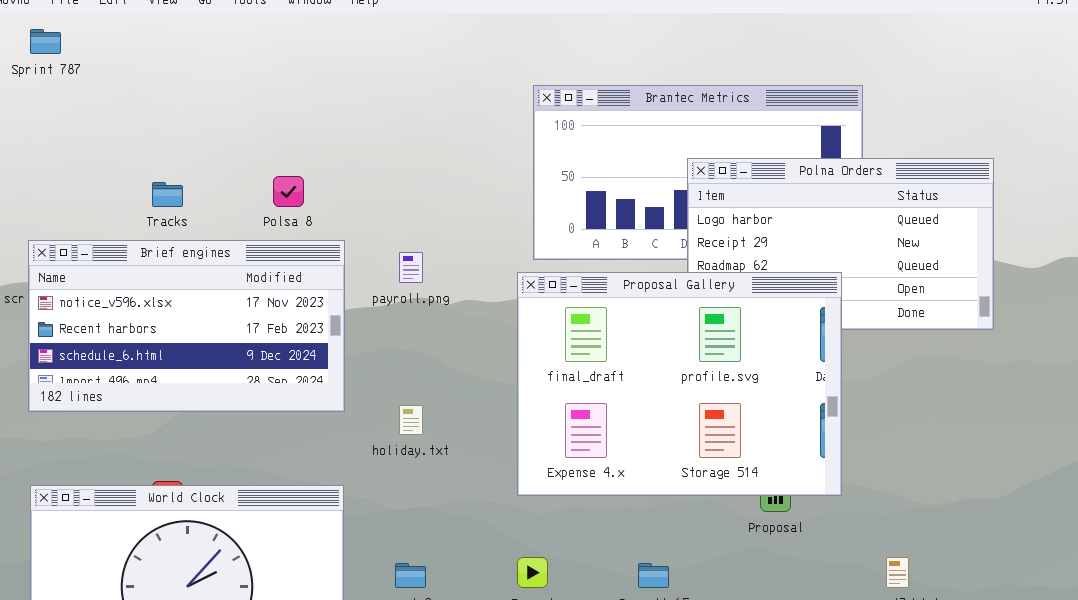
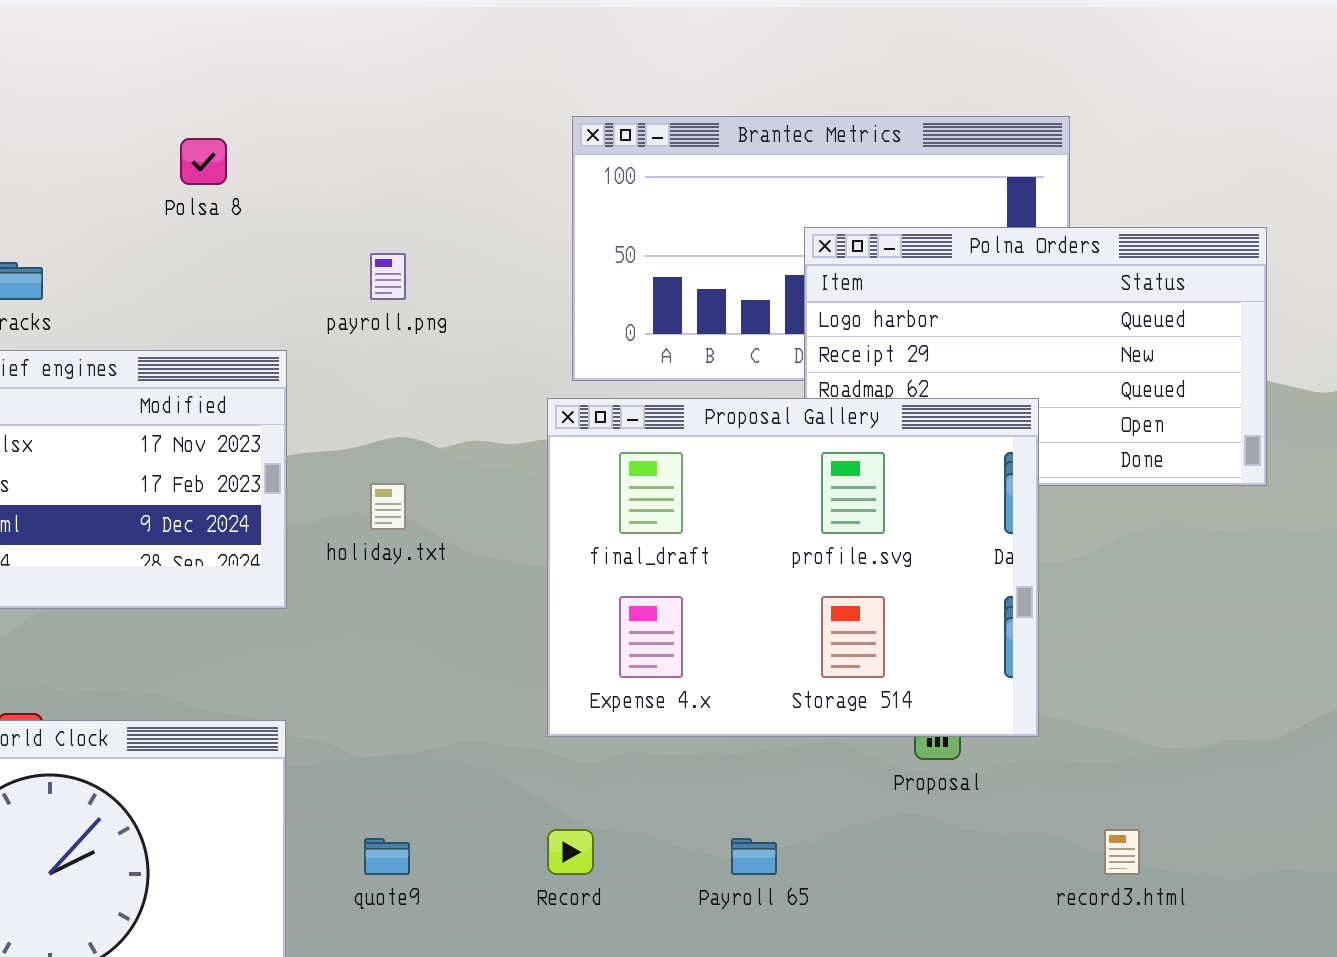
Polsa 8: [273,176,304,207] -> [180,138,227,185], moved
payroll.png: [399,252,423,283] -> [370,253,406,300], moved
holiday.txt: [399,405,423,435] -> [370,483,406,530], moved

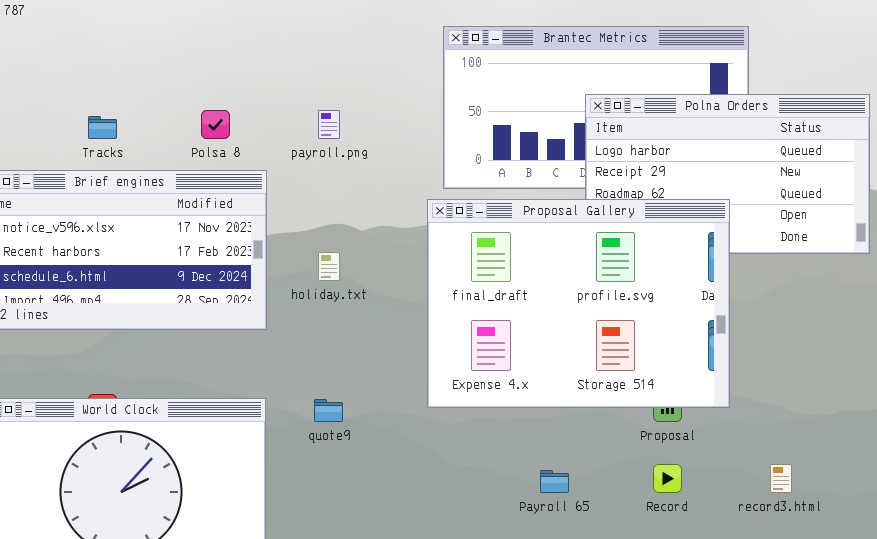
Polsa 8: [180,138,227,185] -> [201,110,230,139], moved
Record: [547,829,594,875] -> [653,464,682,493], moved
quote9: [364,838,410,875] -> [314,399,343,422], moved

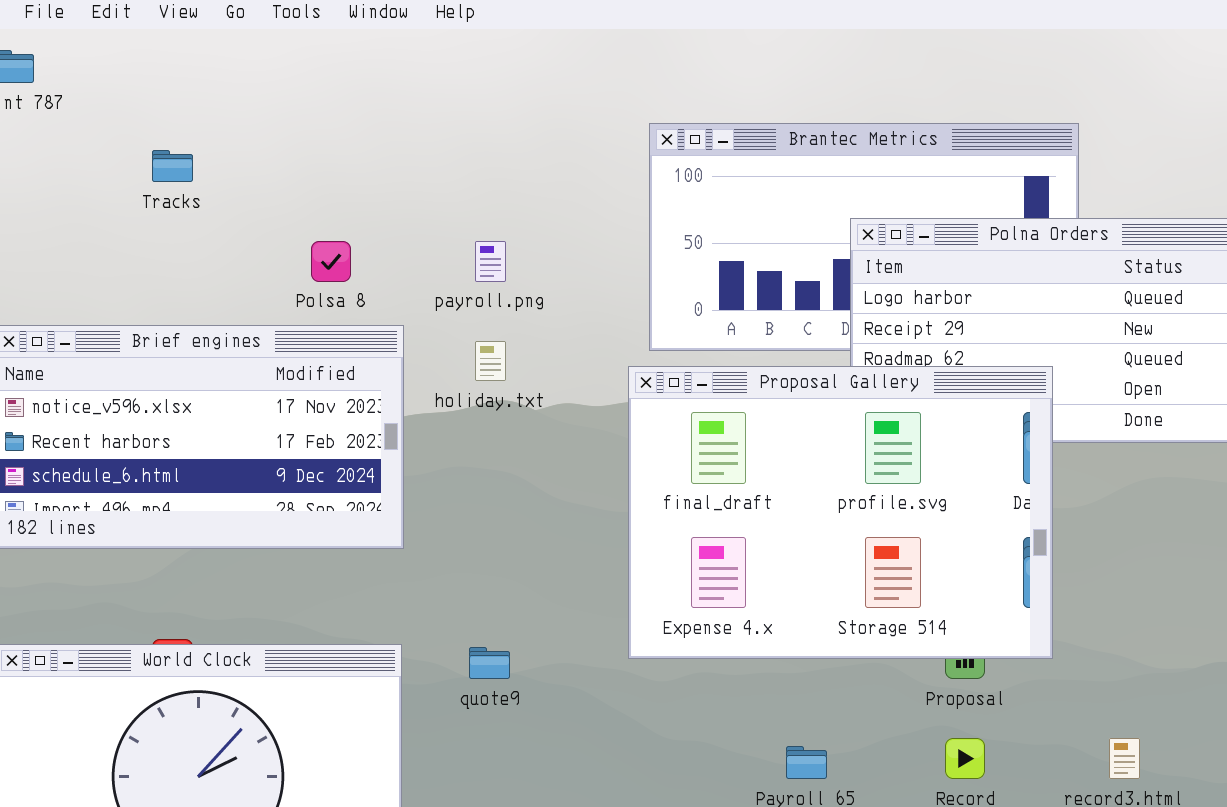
Tracks: [88,116,117,139] -> [152,150,193,182], moved
holiday.txt: [318,252,340,281] -> [475,341,506,381], moved

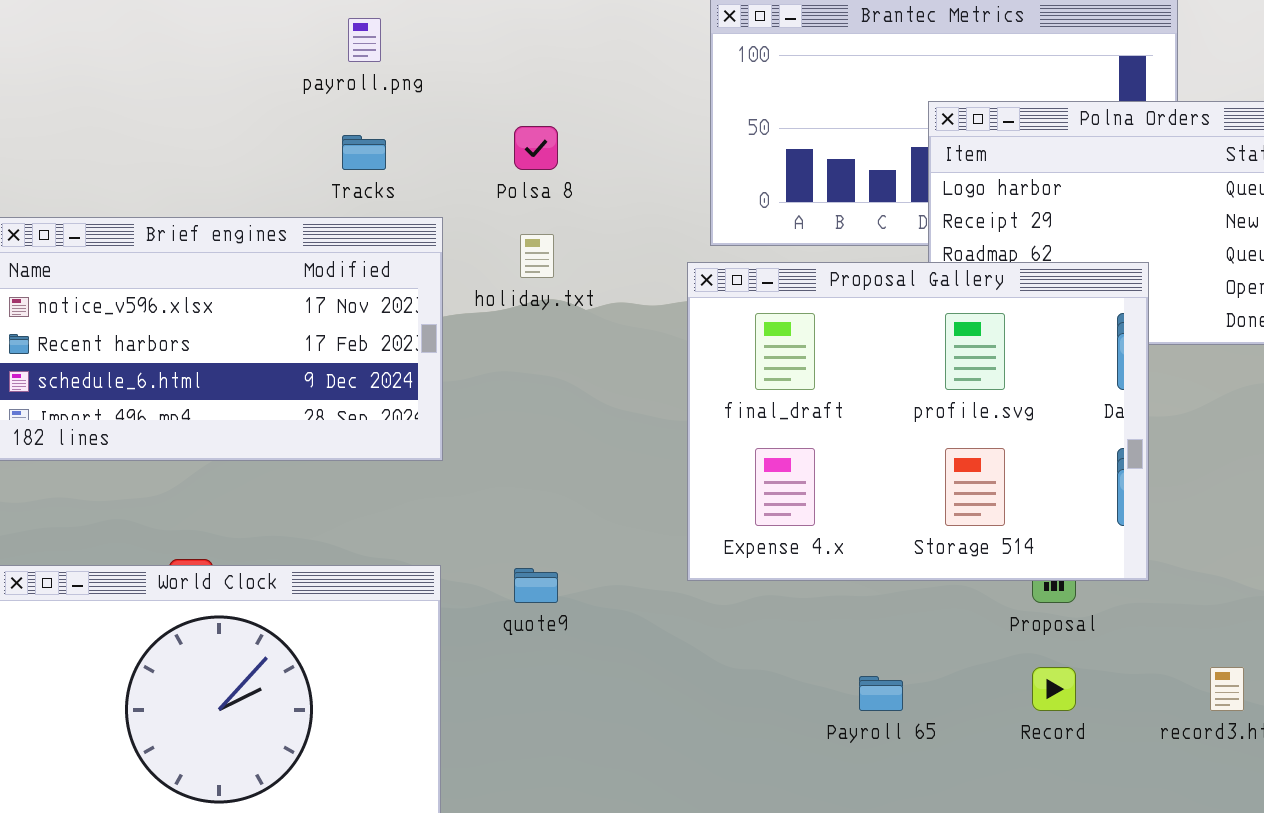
Tracks: [152,150,193,182] -> [342,135,386,170], moved
Polsa 8: [311,241,351,282] -> [514,126,558,170], moved
payroll.png: [475,241,506,282] -> [348,18,381,62], moved

